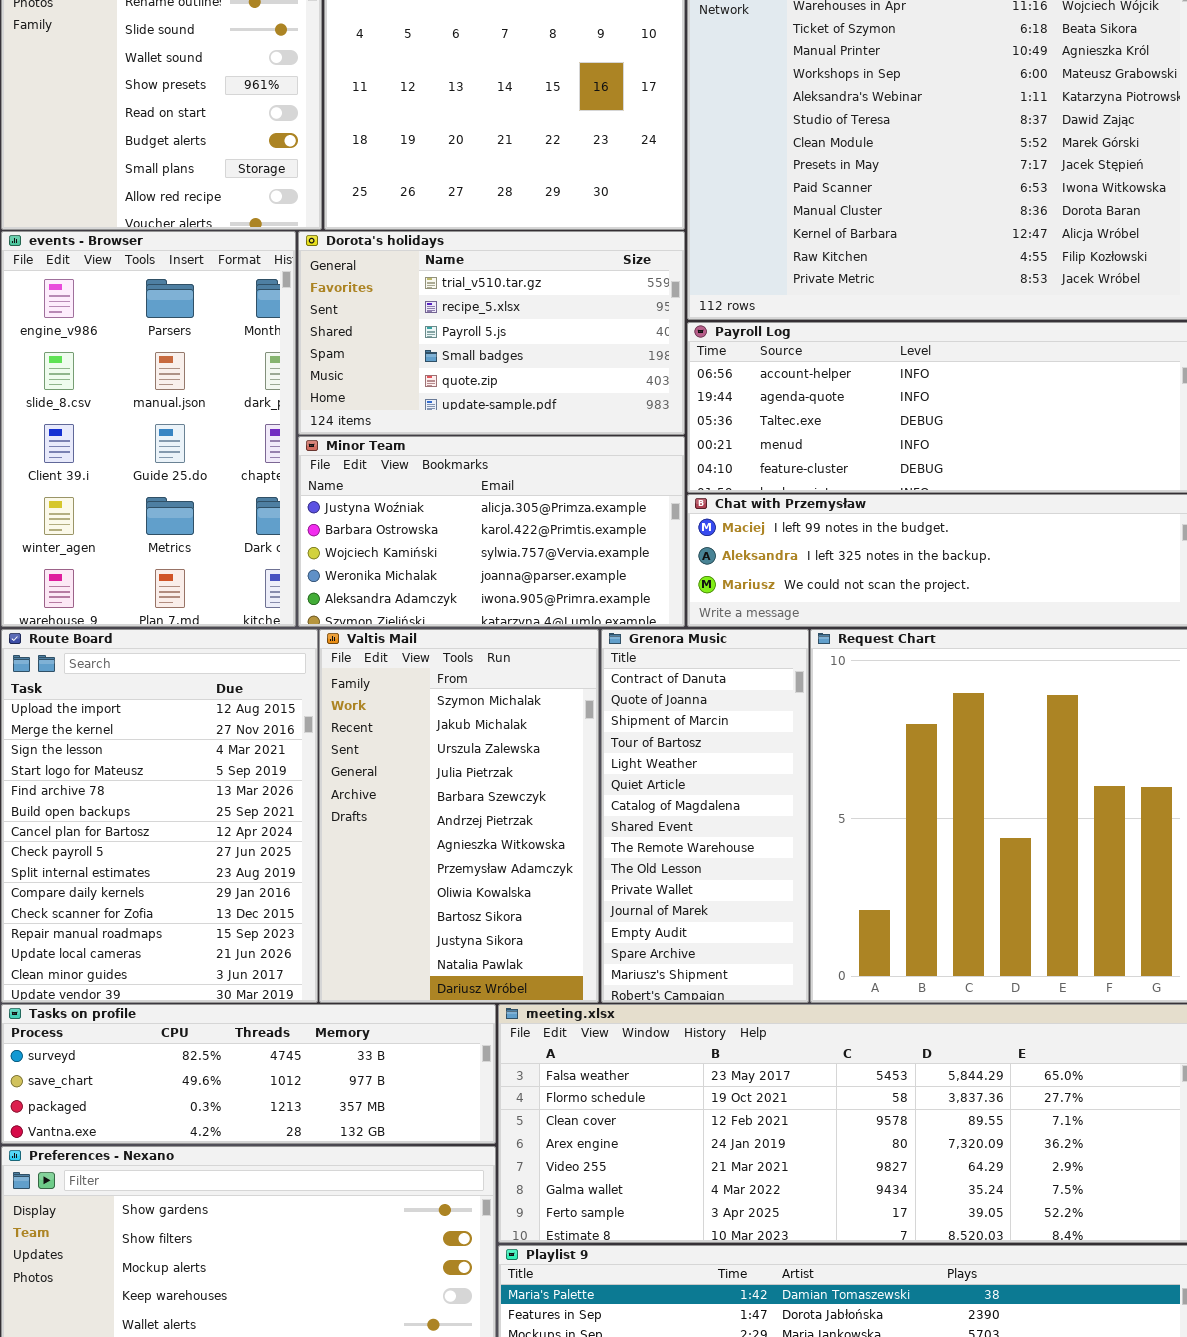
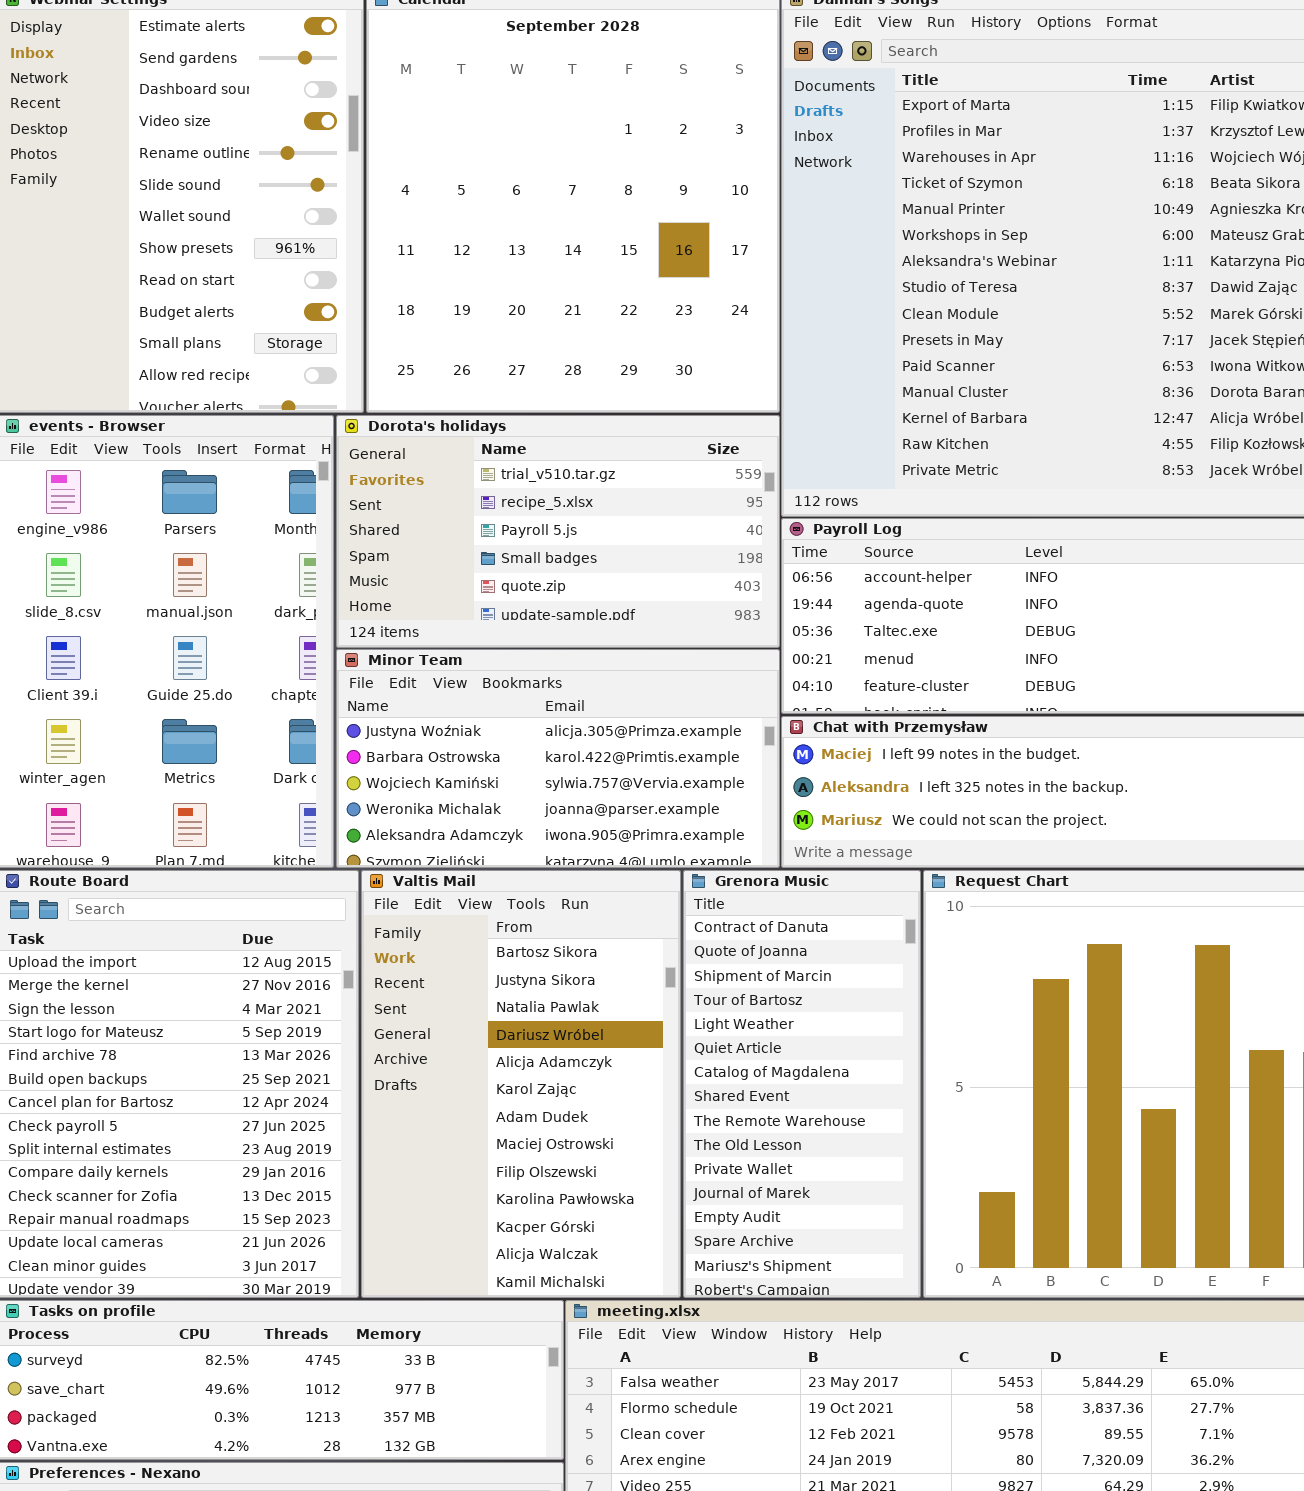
Valtis Mail: [319,629,599,1003] -> [361,870,681,1298], scrolled down 9 rows

